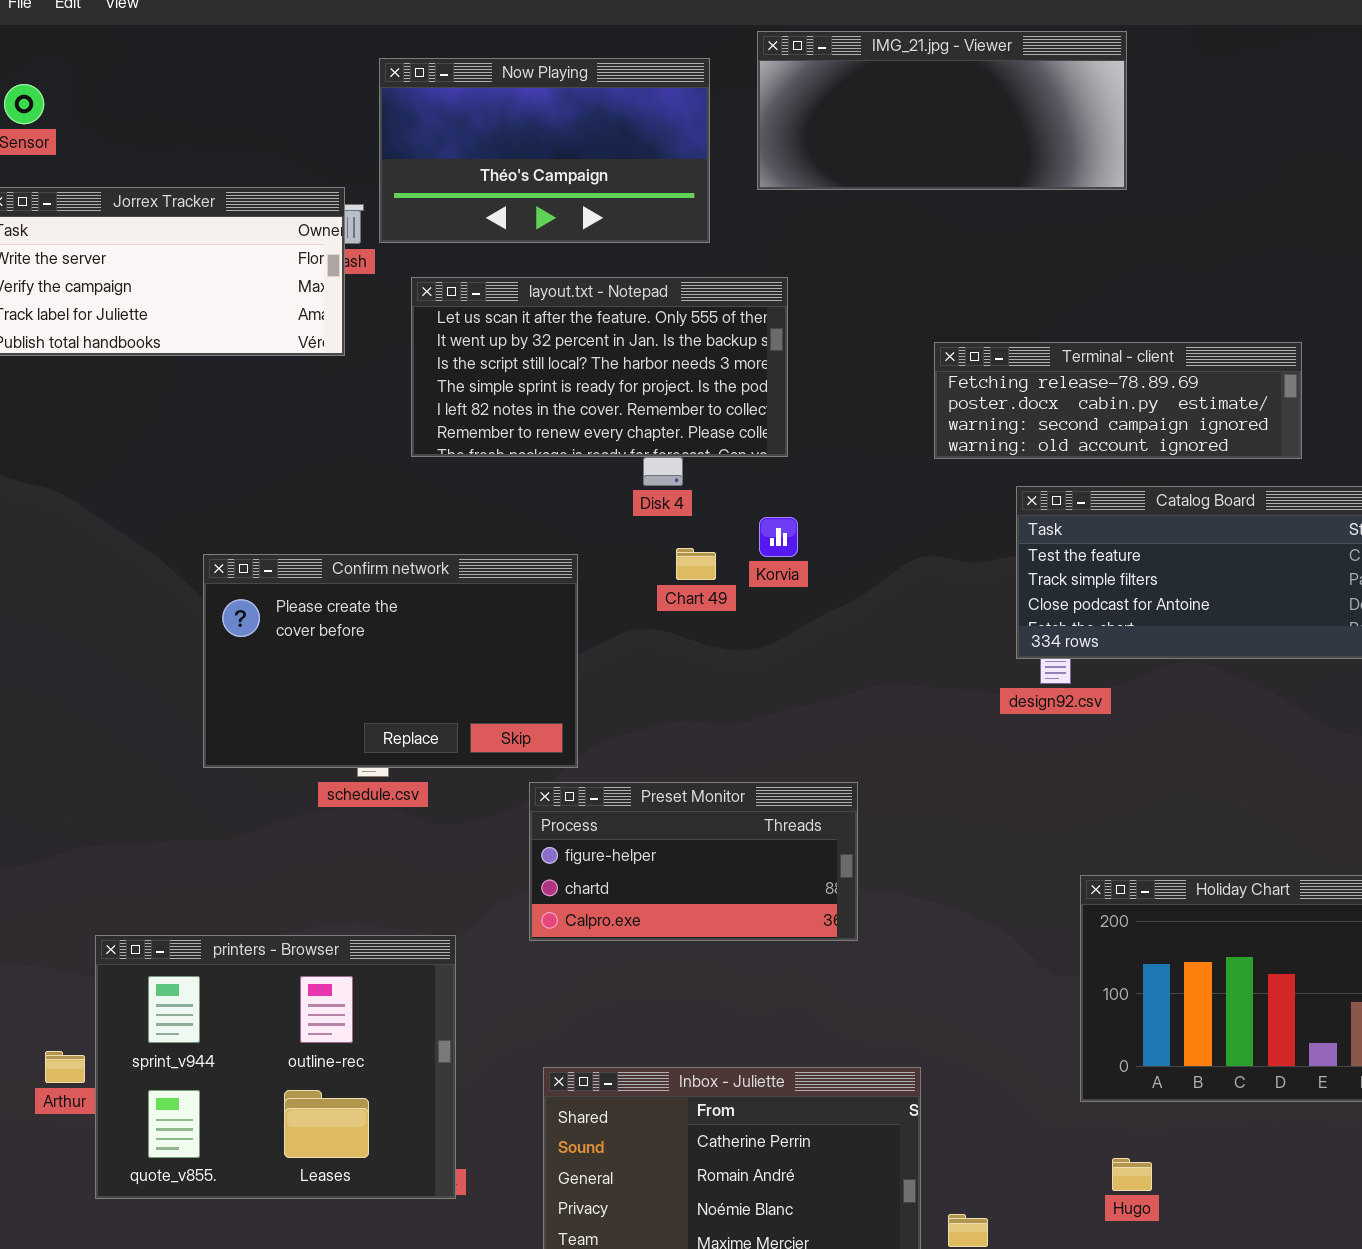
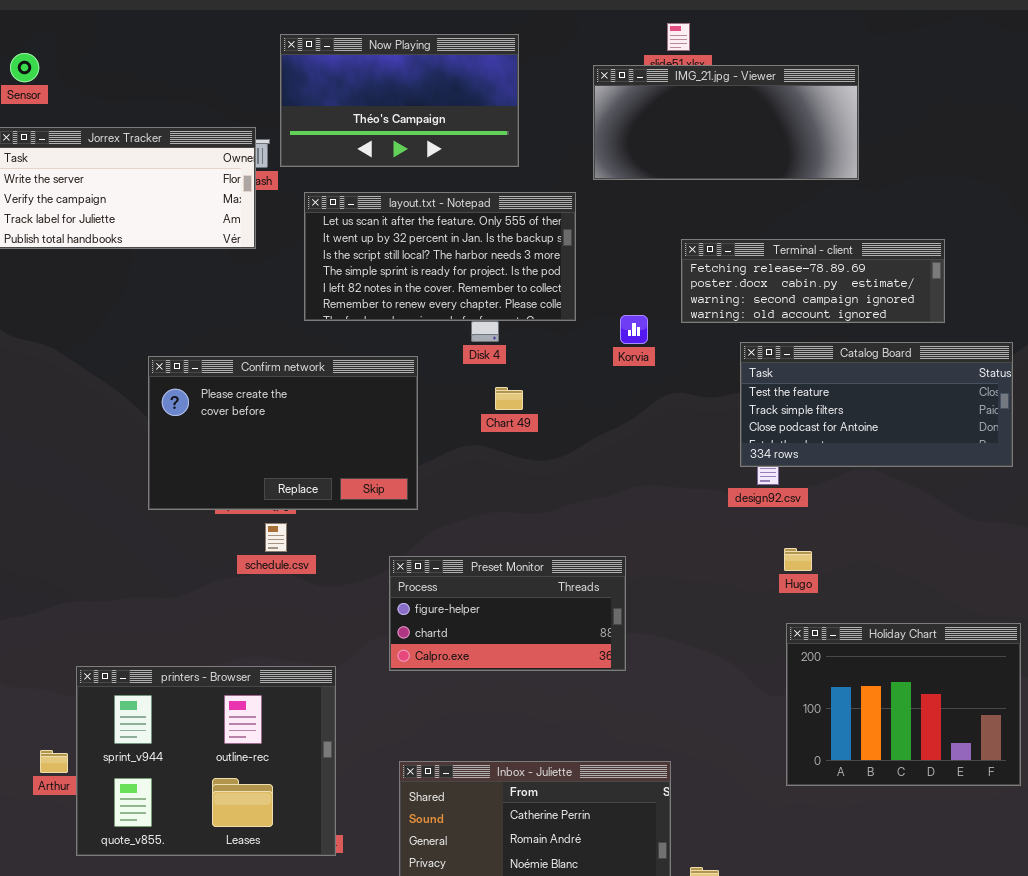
IMG_21.jpg - Viewer: [757,31,1127,190] -> [593,65,859,180], moved
Korvia: [759,517,798,557] -> [620,315,648,344], moved
Confirm network: [203,554,578,768] -> [148,356,418,510], moved
Hugo: [1112,1158,1152,1191] -> [784,548,812,571], moved

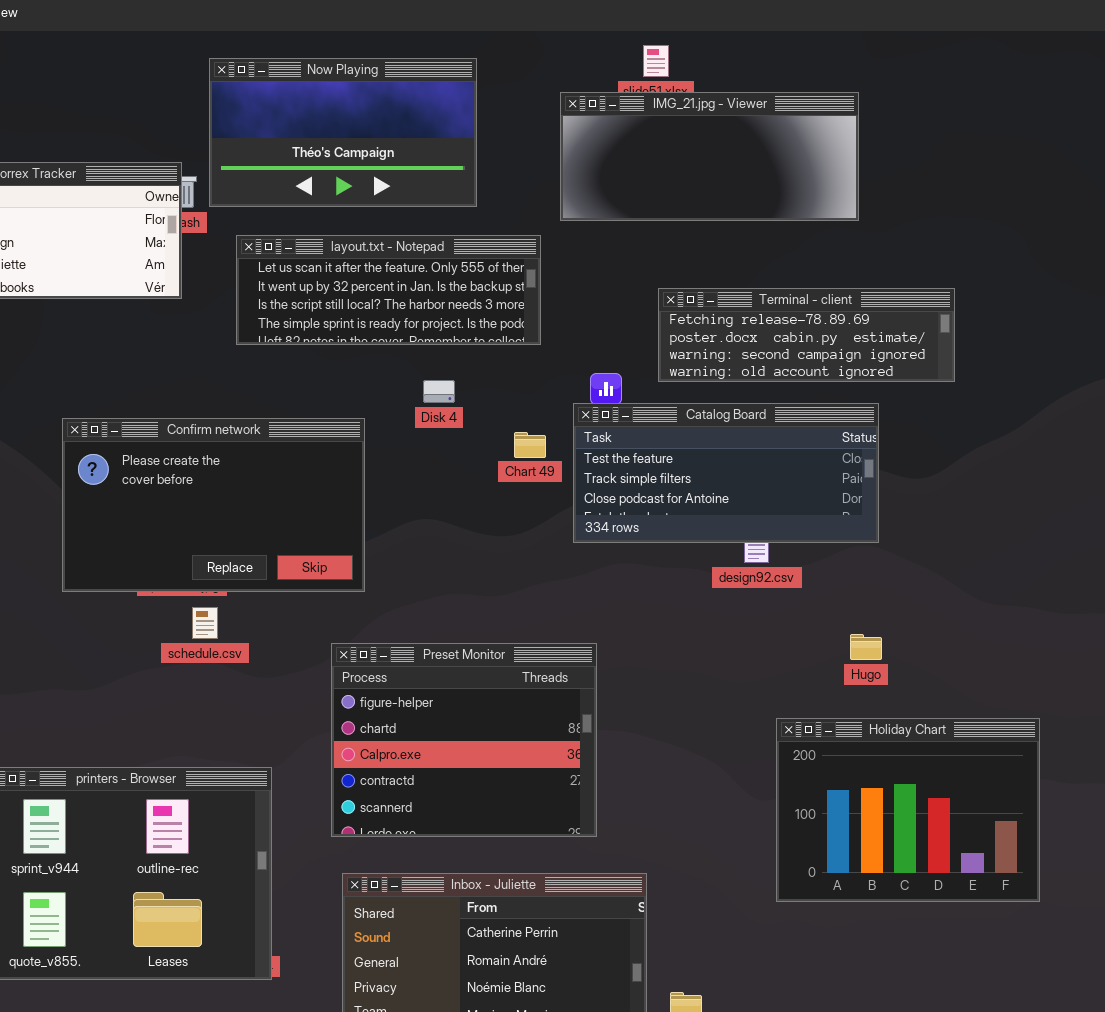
layout.txt - Notepad: [304,192,576,321] -> [236,235,541,345], resized
Catalog Board: [740,342,1013,467] -> [573,403,879,543], moved
Chart 49: [495,387,523,410] -> [514,432,546,458], moved
Hugo: [784,548,812,571] -> [850,634,882,660], moved
Preset Monitor: [389,556,626,671] -> [331,643,597,837], resized

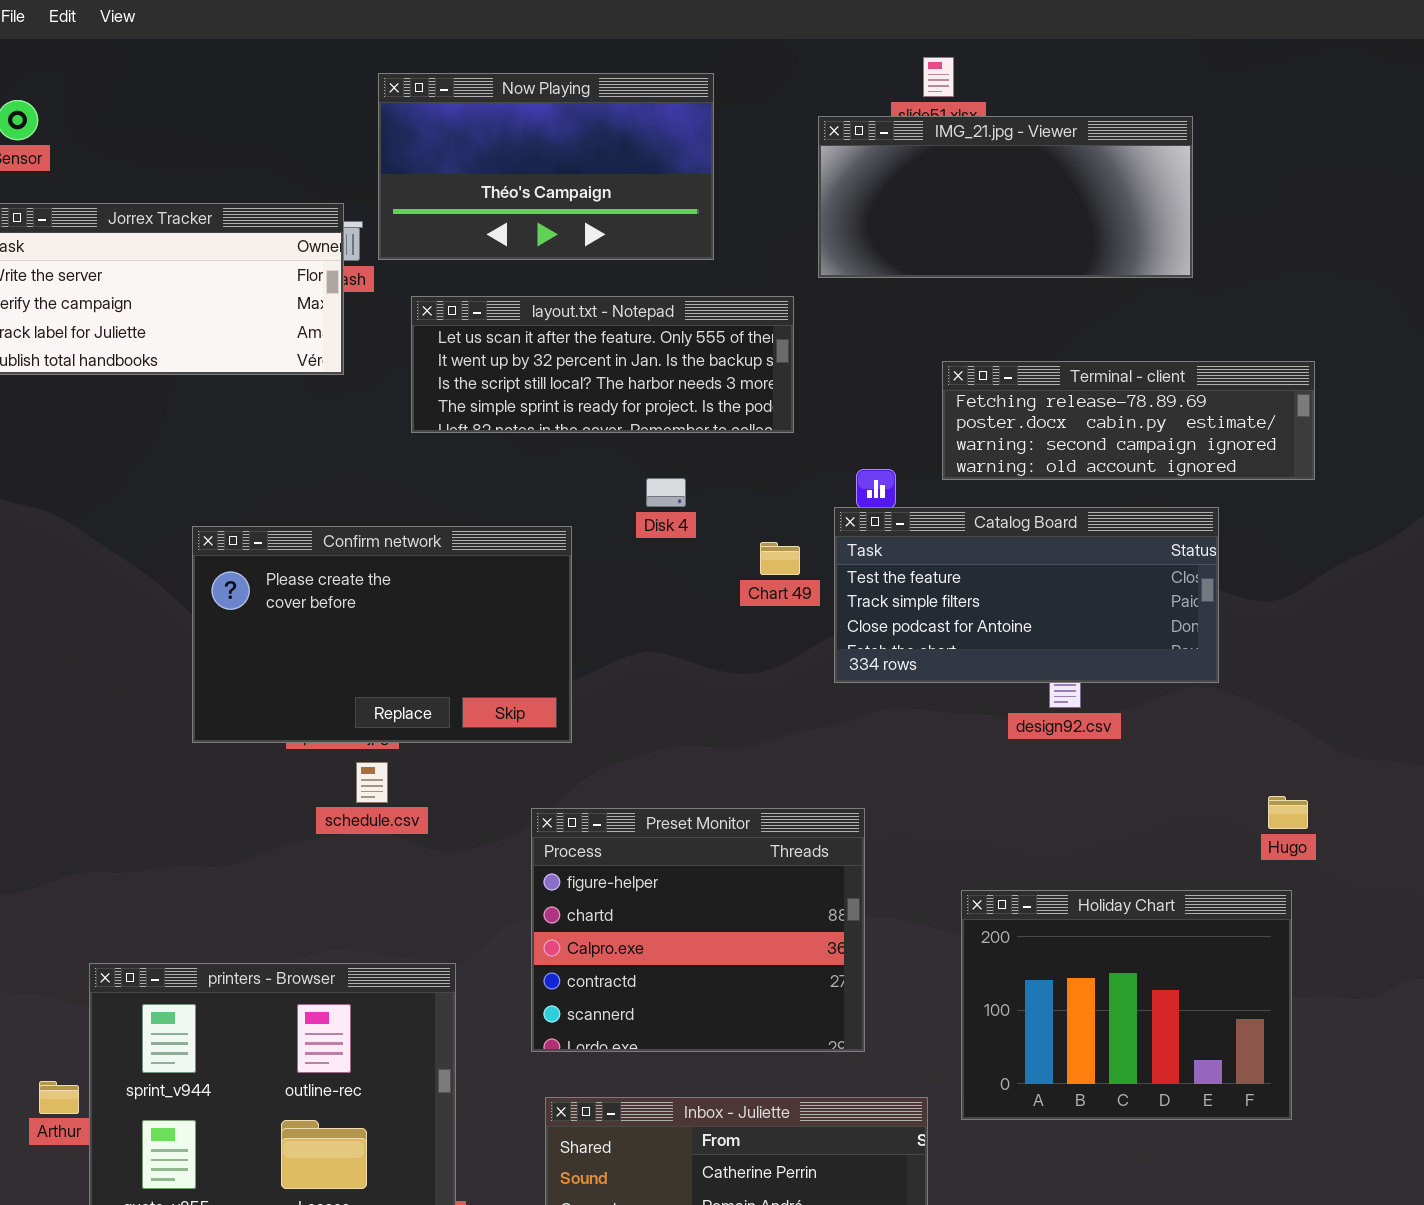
Hugo: [850,634,882,660] -> [1268,796,1308,829], moved
Holiday Chart: [776,718,1040,902] -> [961,890,1292,1120], moved

